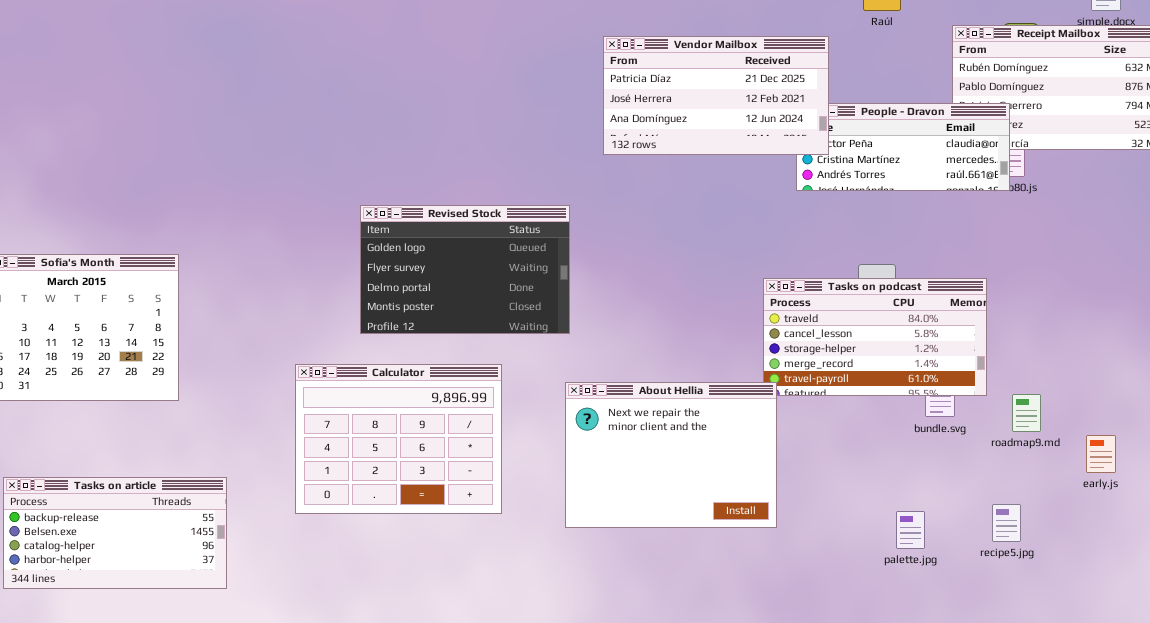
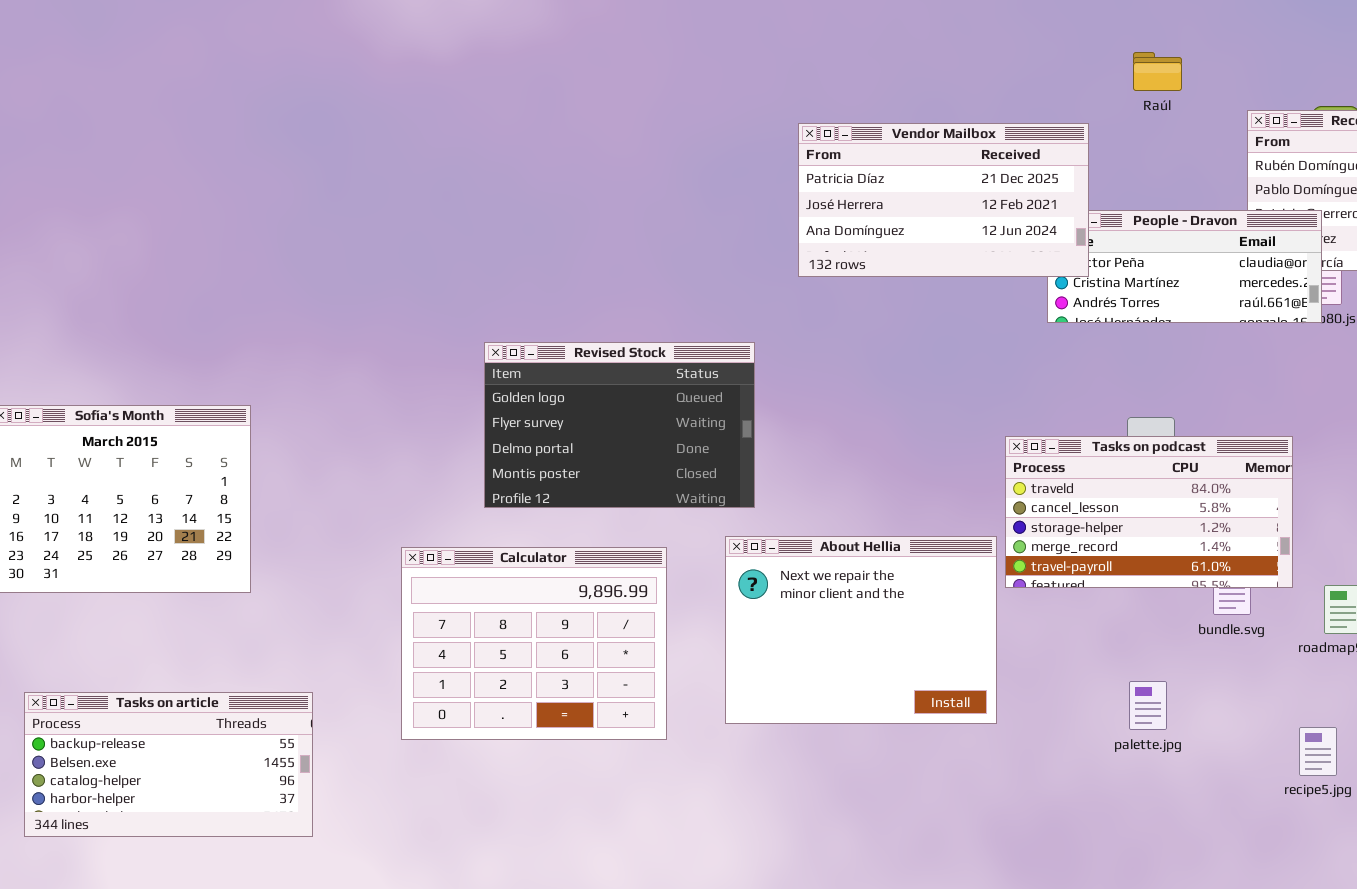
About Hellia: [565,382,777,528] -> [725,536,997,724], moved
palette.jpg: [896,511,925,549] -> [1129,681,1167,730], moved

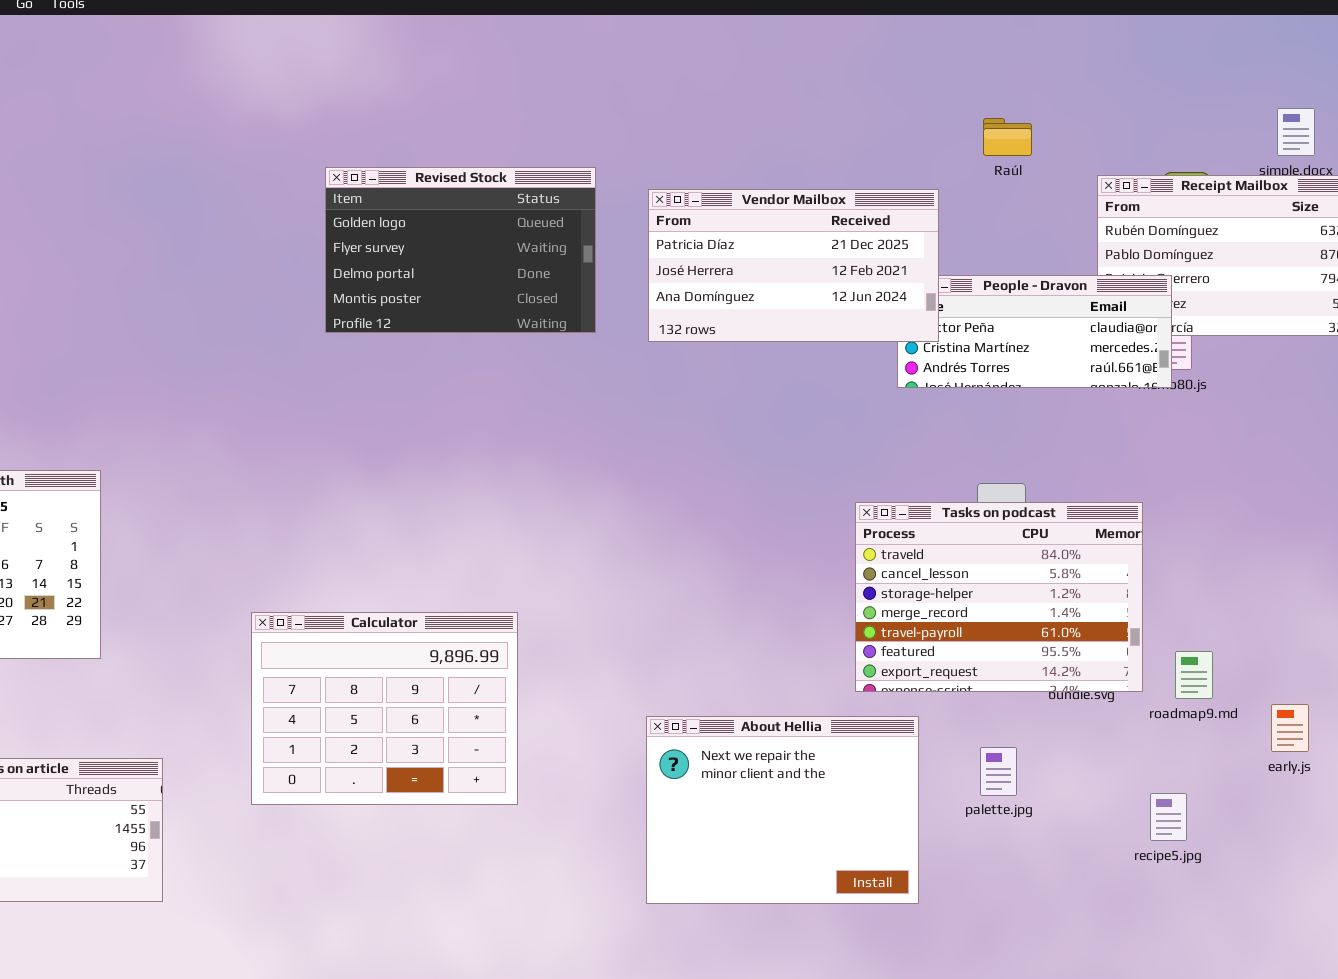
Revised Stock: [484,342,755,508] -> [325,167,596,333], moved
Tasks on podcast: [1005,436,1293,588] -> [855,502,1143,692], resized
About Hellia: [725,536,997,724] -> [646,716,919,904], moved

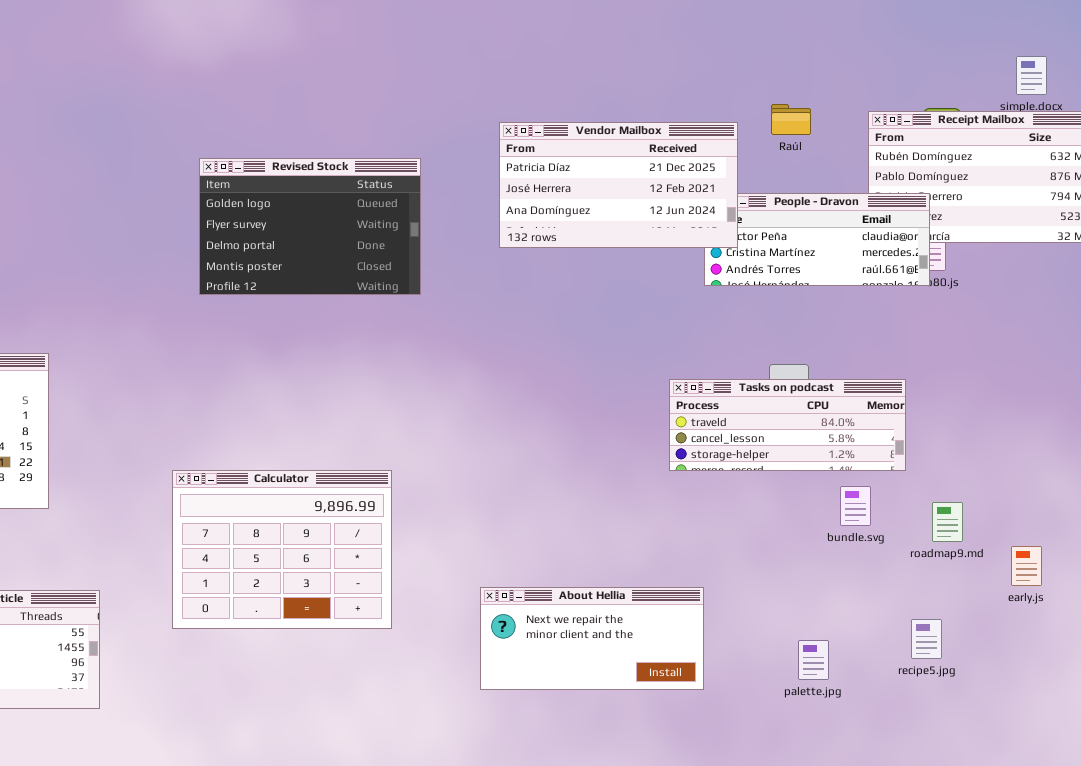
Raúl: [983,118,1032,156] -> [771,104,811,135], moved
Revised Stock: [325,167,596,333] -> [199,158,421,295], moved
Tasks on podcast: [855,502,1143,692] -> [669,379,906,471], resized
About Hellia: [646,716,919,904] -> [480,587,704,690], moved, resized
palette.jpg: [980,747,1017,796] -> [798,640,829,680], moved

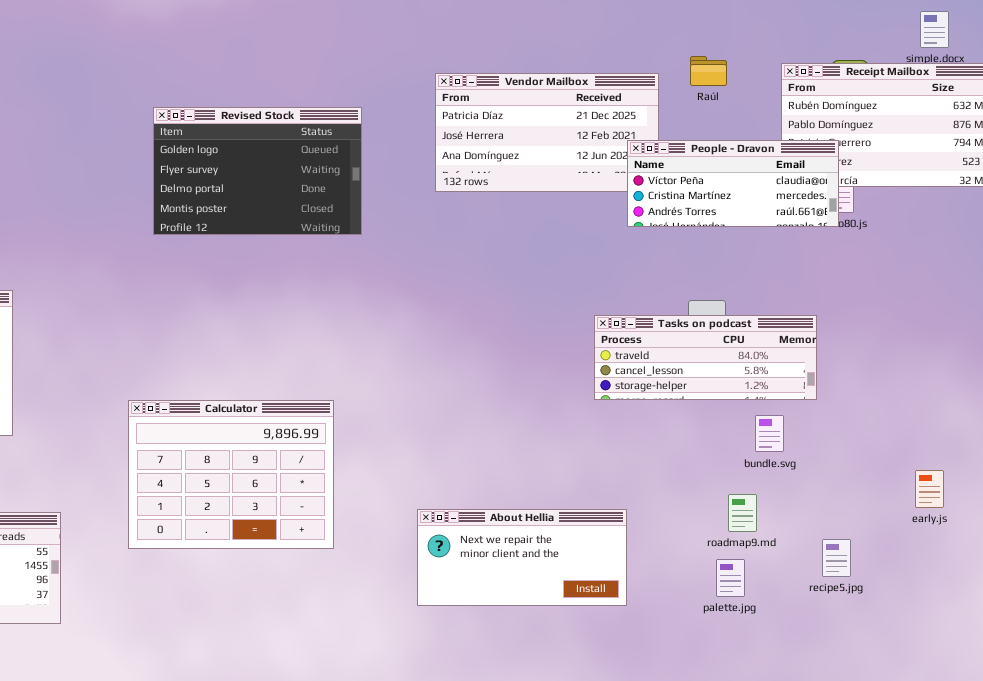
People - Dravon: [704,193,930,286] -> [627,140,839,227], raised
roadmap9.md: [932,502,963,542] -> [728,494,757,532], moved

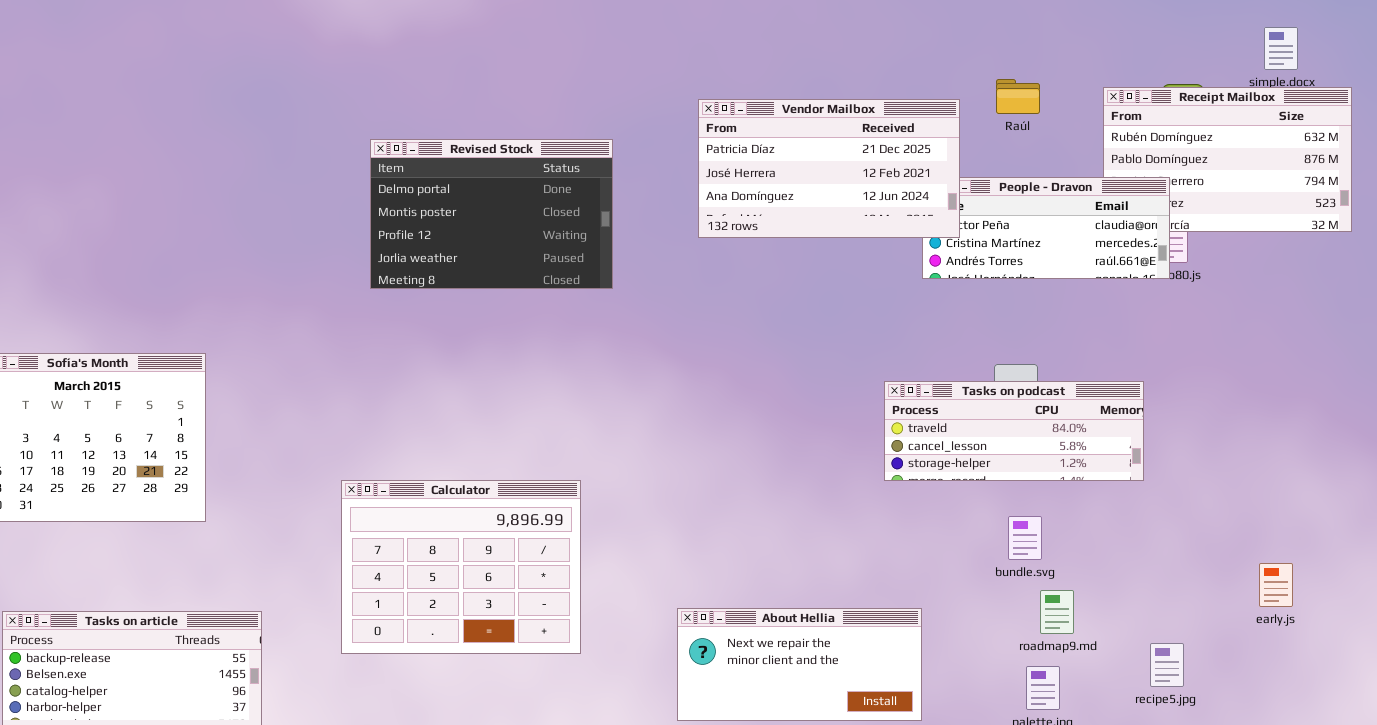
Vendor Mailbox: [435,73,659,192] -> [698,99,960,238], raised
Revised Stock: [153,107,362,235] -> [370,139,613,289], scrolled down 2 rows
bundle.svg: [755,415,784,452] -> [1008,516,1042,560], moved

